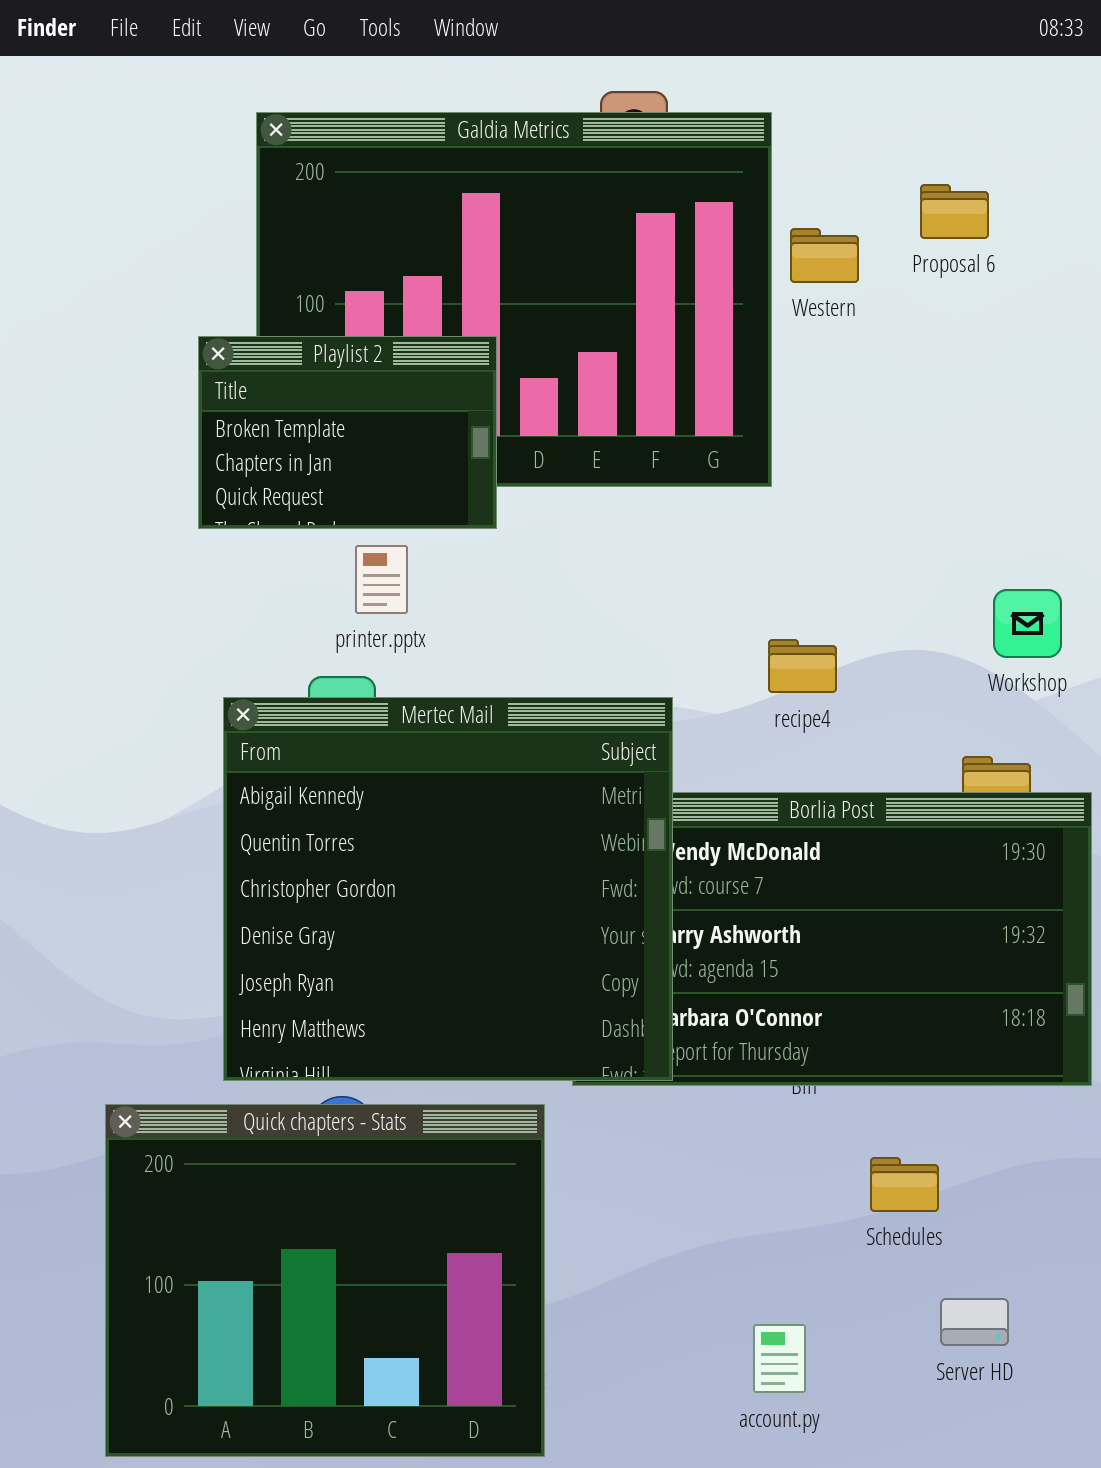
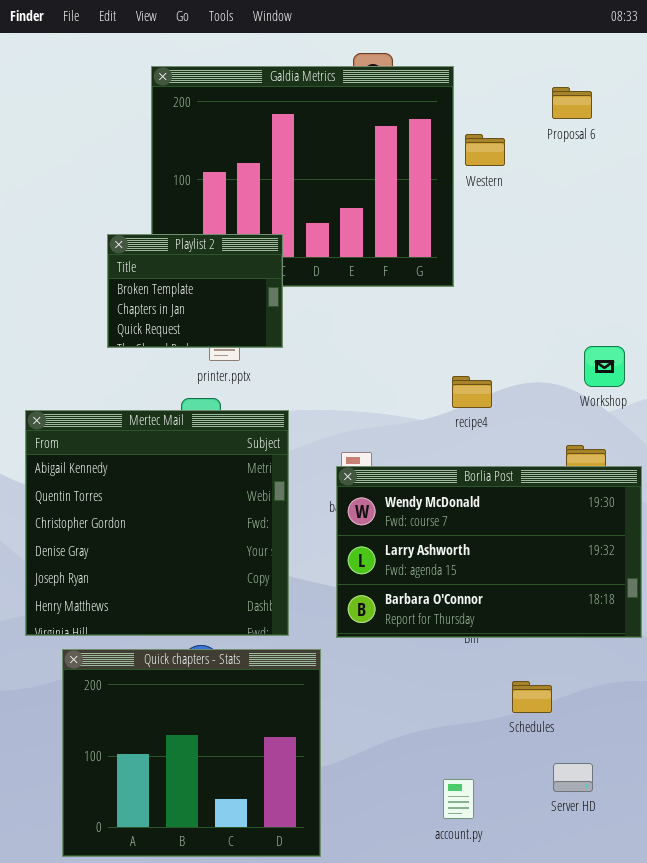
Proposal 6: [920,184,989,239] -> [552,87,592,119], moved
Playlist 2: [198,336,497,529] -> [107,234,283,348], moved
Mertec Mail: [223,697,673,1081] -> [25,410,289,636], moved

